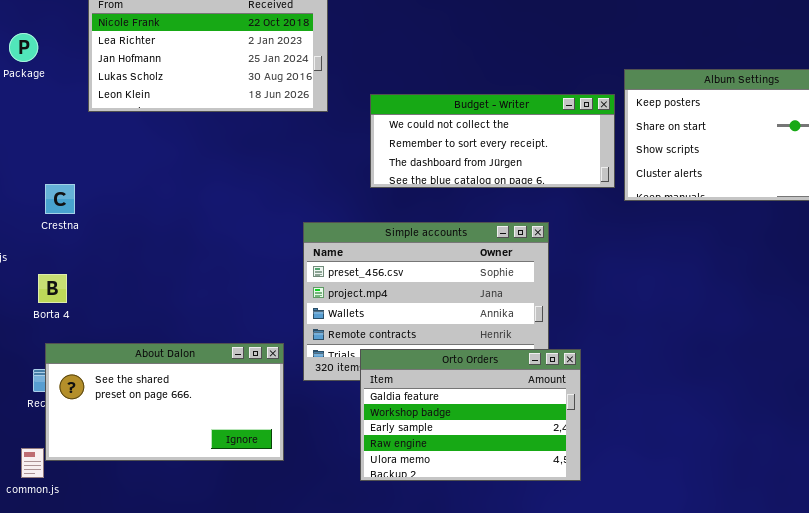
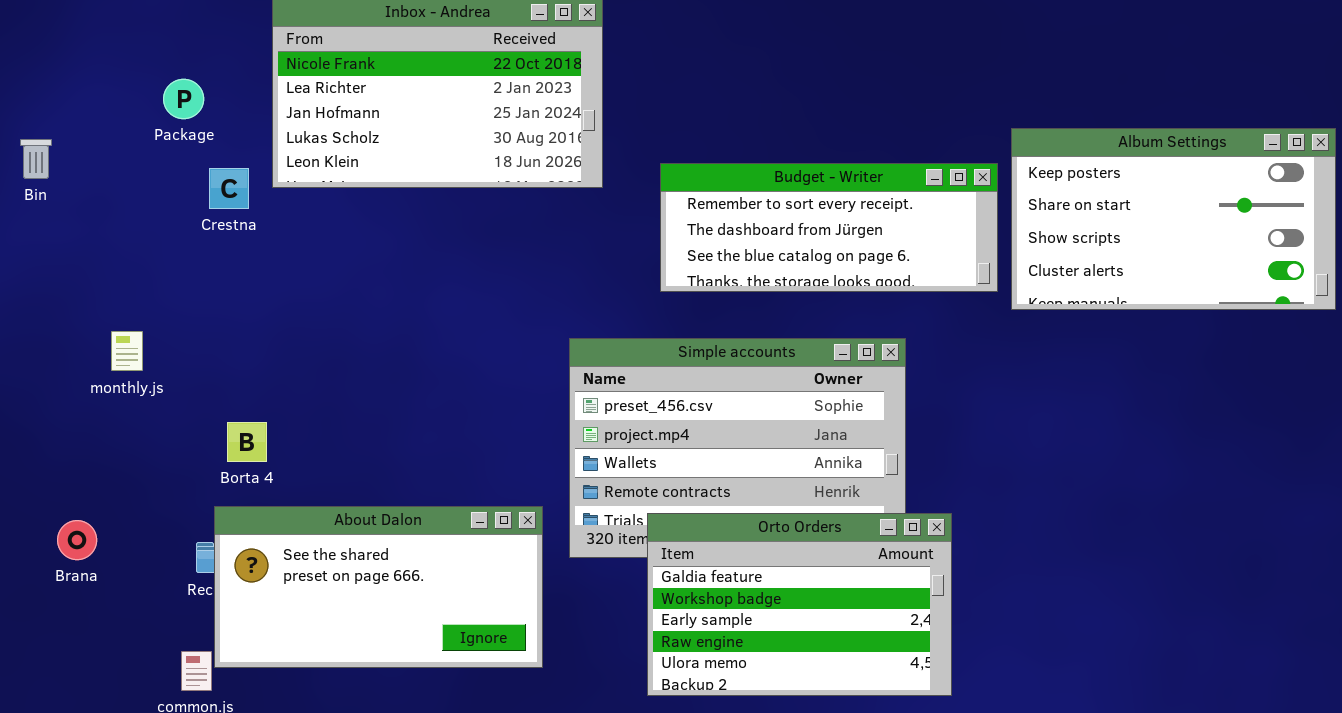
Budget - Writer: [370,94,615,188] -> [660,163,998,292], scrolled down 1 row
Crestna: [45,184,75,214] -> [209,168,249,209], moved
Borta 4: [38,274,67,303] -> [227,422,267,462], moved

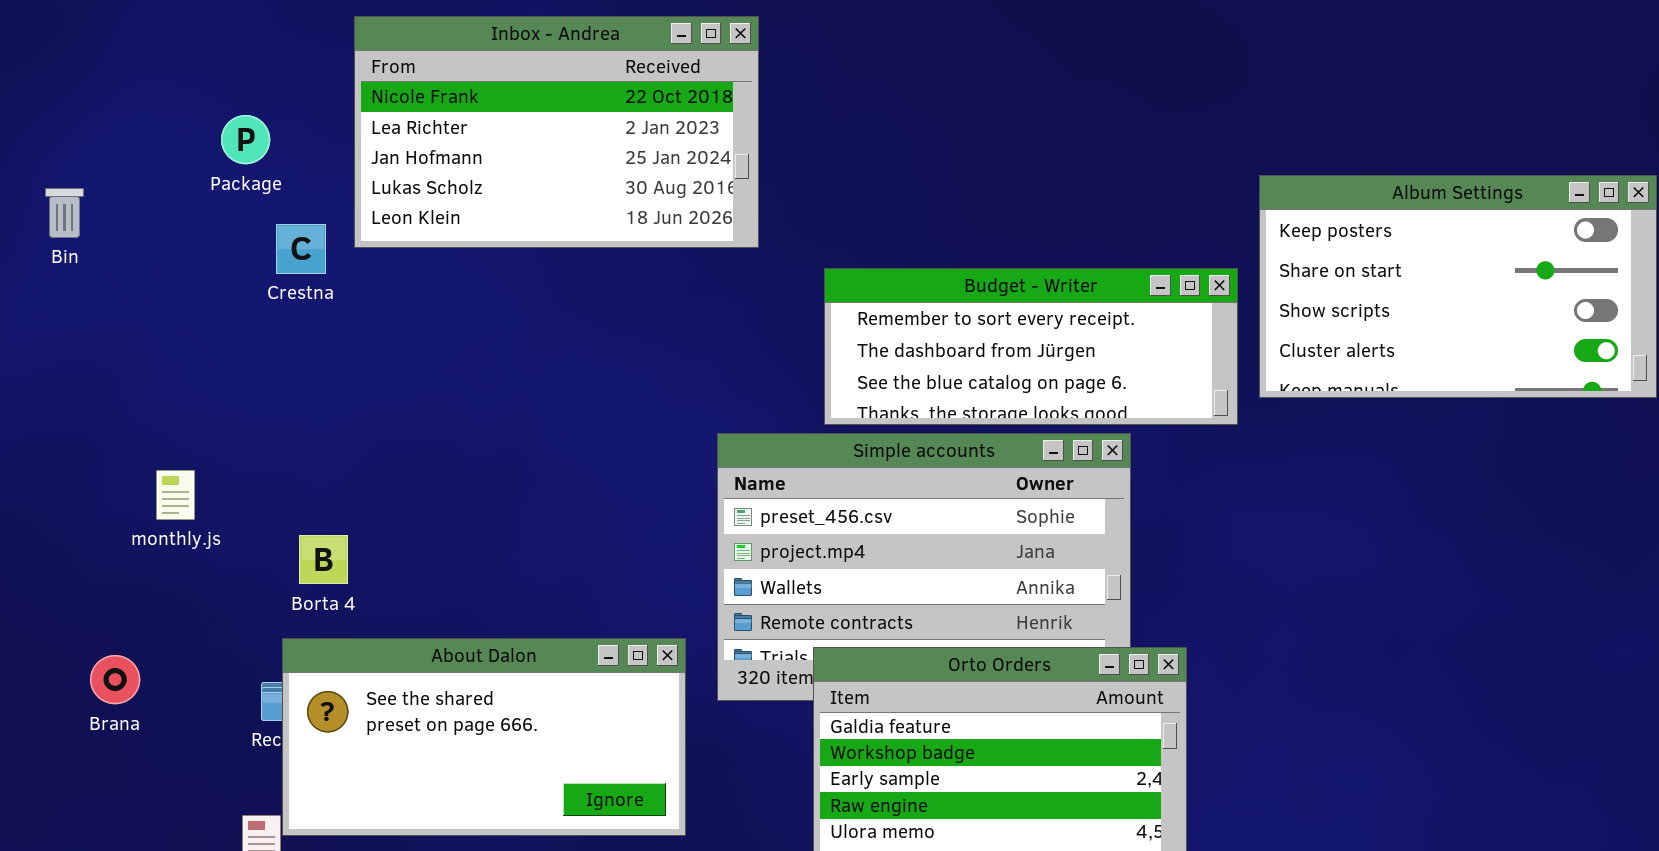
Budget - Writer: [660,163,998,292] -> [824,268,1238,425], moved
monthly.js: [111,331,143,371] -> [156,470,195,520], moved

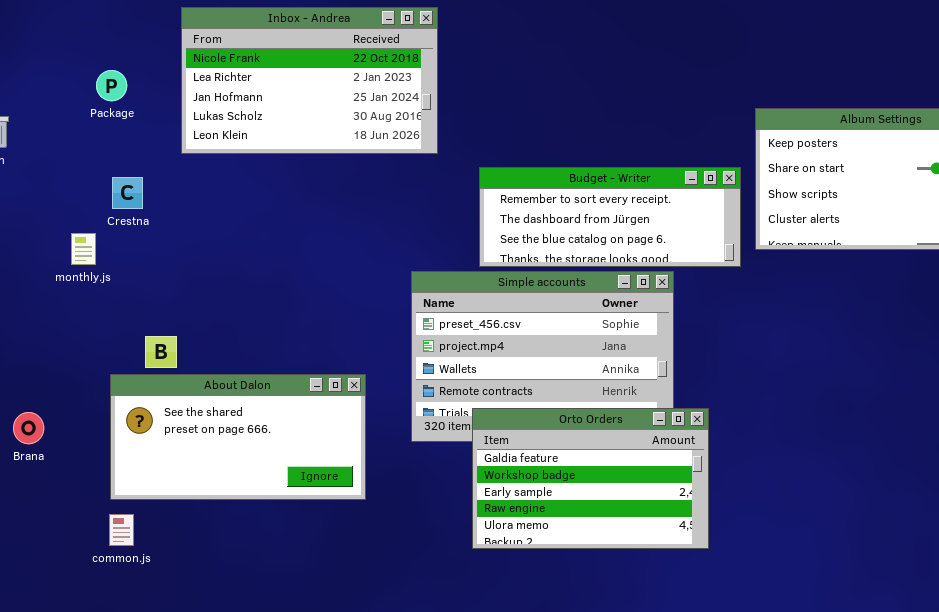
Crestna: [276,224,326,274] -> [112,177,143,209], moved
monthly.js: [156,470,195,520] -> [71,233,96,265], moved
About Dalon: [282,638,686,836] -> [110,374,366,500], moved

